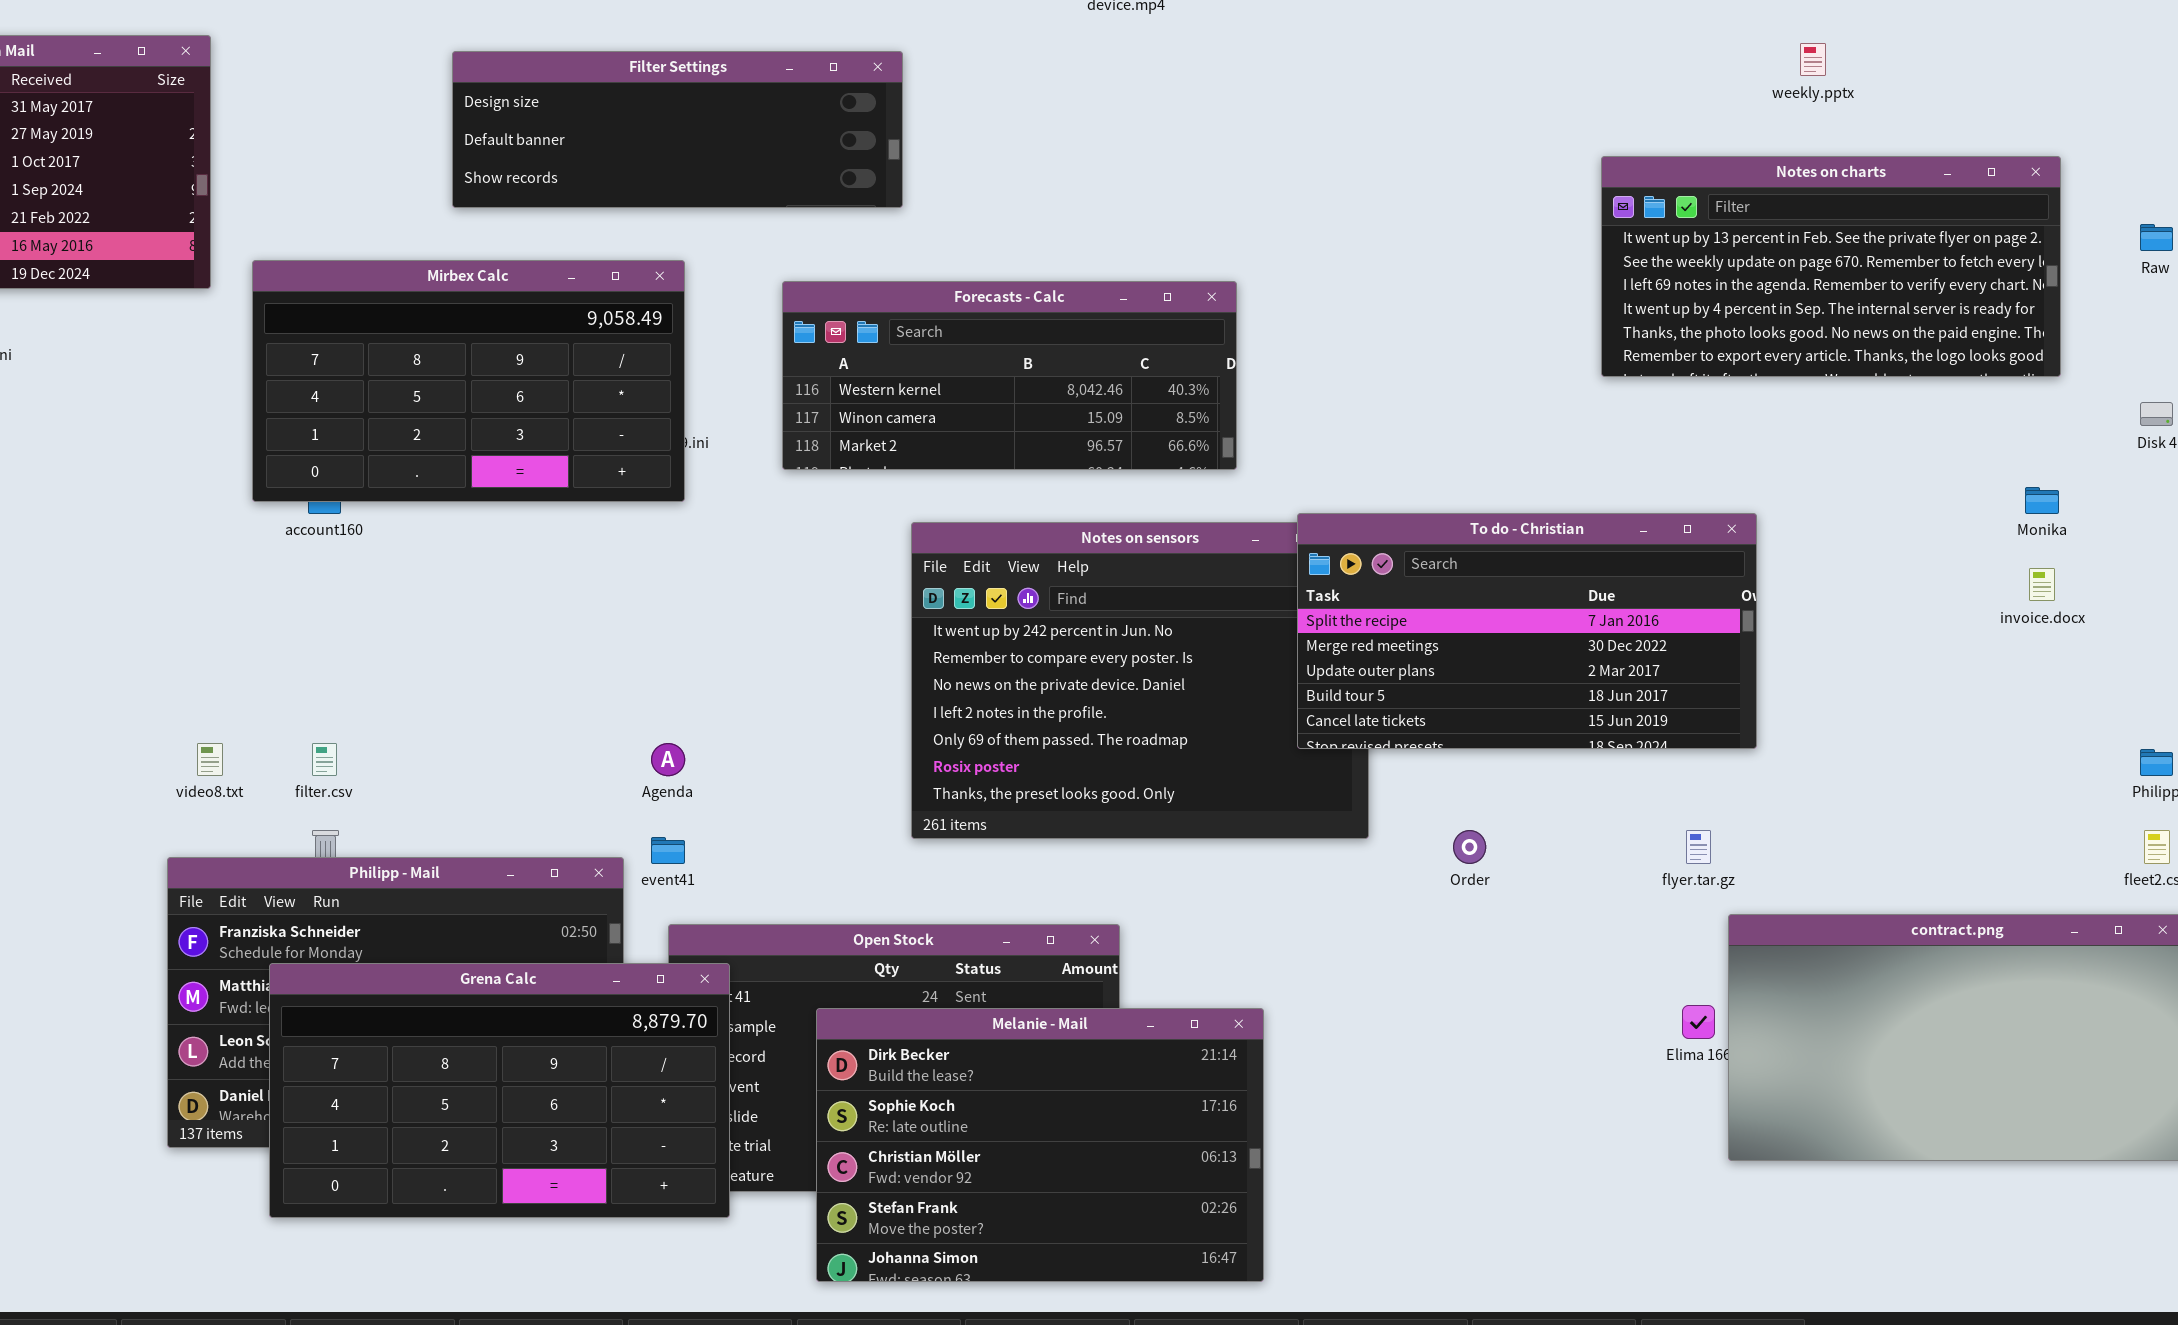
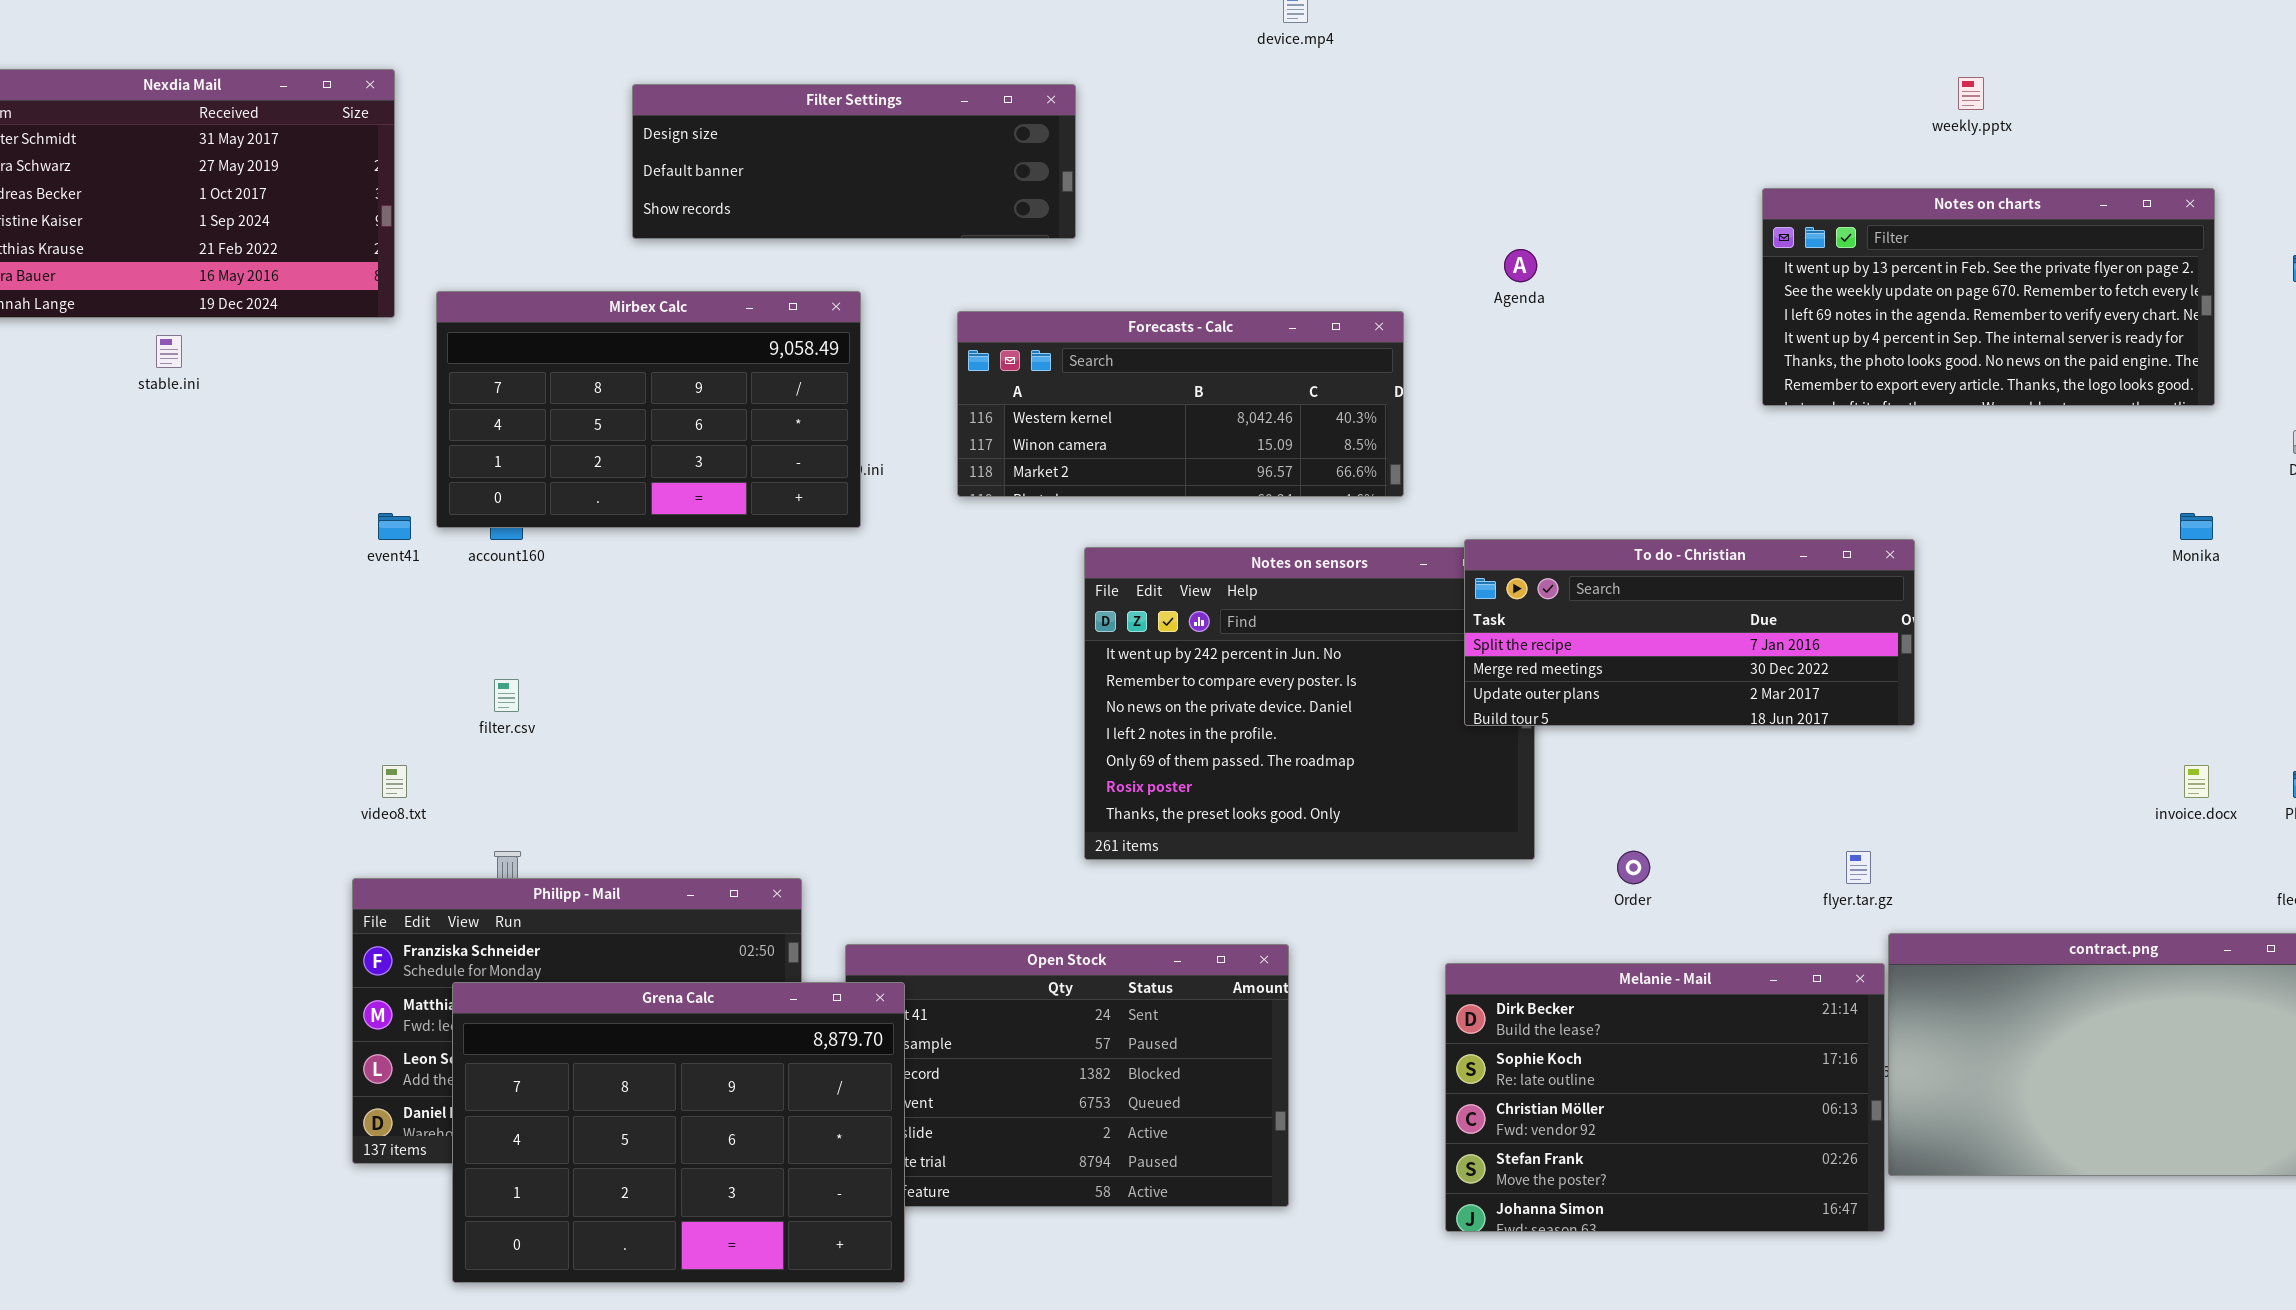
To do - Christian: [1297,513,1757,749] -> [1464,539,1915,726], resized
invoice.docx: [2029,568,2055,601] -> [2184,765,2209,798], moved
filter.csv: [312,743,337,776] -> [494,679,519,712], moved
Agenda: [651,743,685,776] -> [1504,249,1537,282], moved
event41: [651,837,685,864] -> [378,513,411,540], moved
Grena Calc: [269,963,730,1218] -> [452,982,905,1283], resized
Melanie - Mail: [816,1008,1264,1282] -> [1445,963,1885,1232], moved

